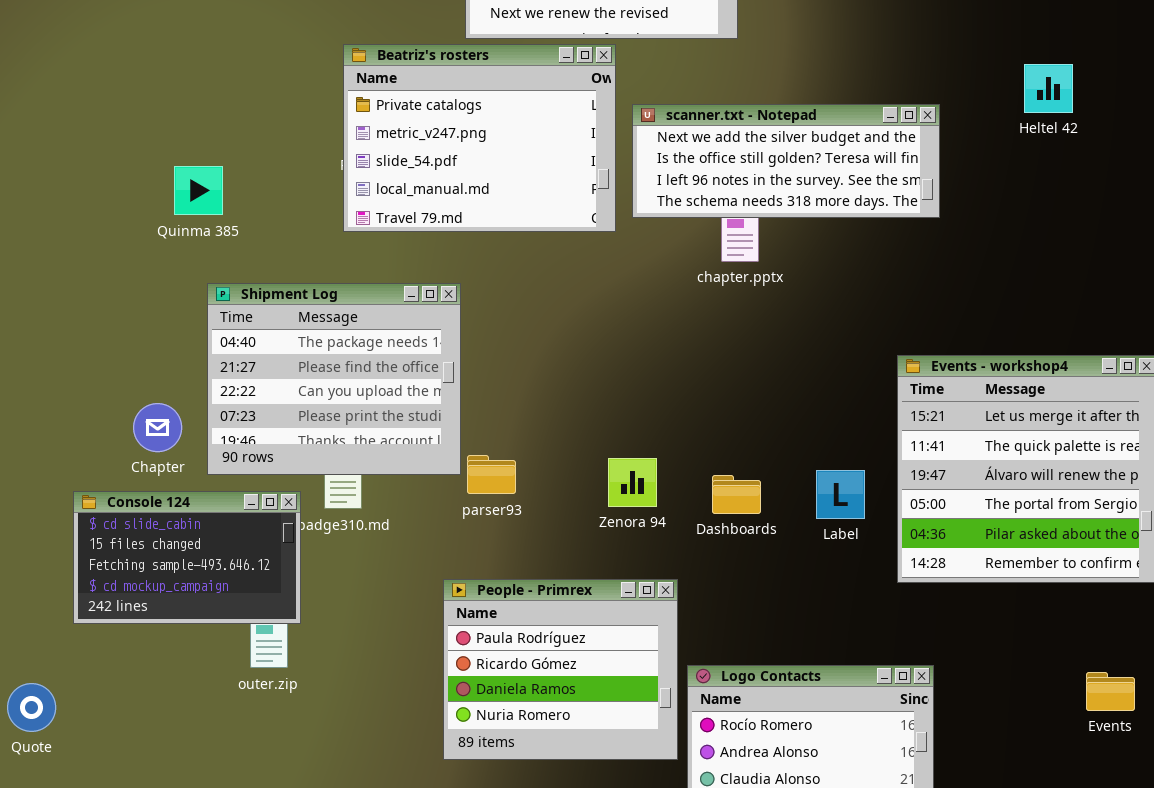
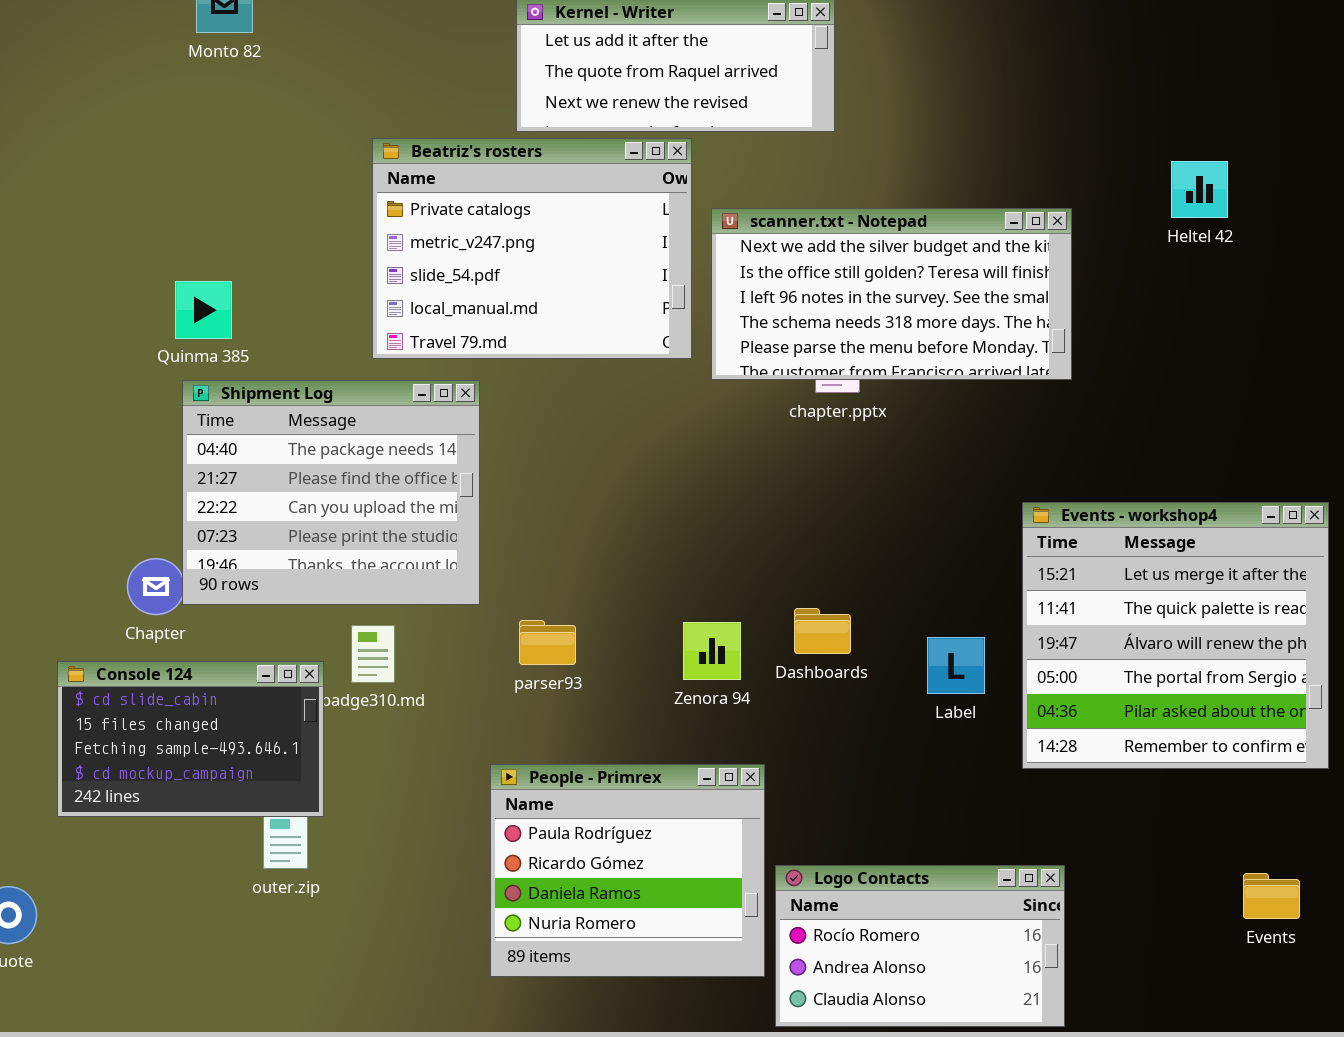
scanner.txt - Notepad: [632,104,940,218] -> [711,208,1072,380], resized
Shipment Log: [207,283,461,475] -> [182,380,480,605], moved
Dashboards: [712,475,761,514] -> [794,608,851,654], moved

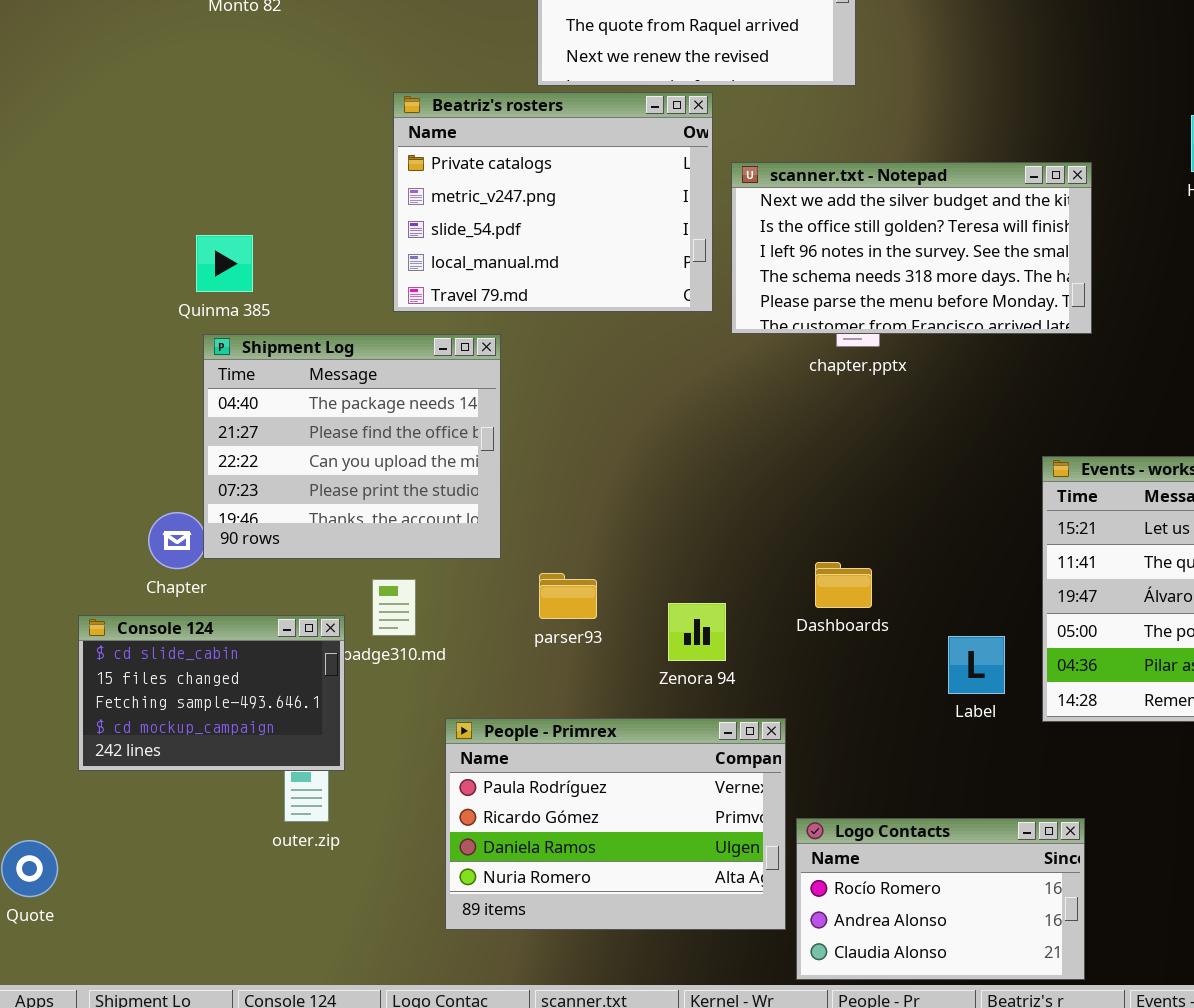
Zenora 94: [683,622,741,680] -> [668,603,726,661], moved
Label: [927,637,985,694] -> [948,636,1005,694], moved
People - Primrex: [490,764,765,977] -> [445,718,786,930], resized

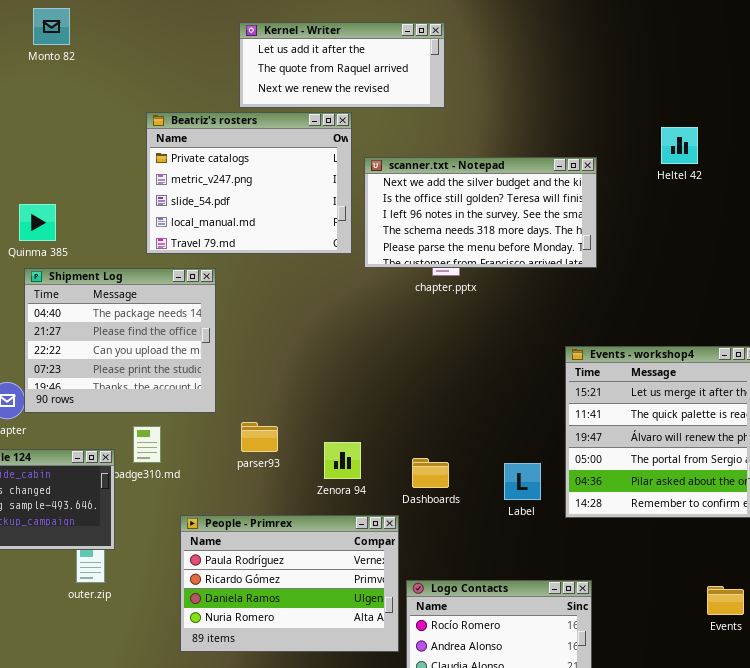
Dashboards: [815,562,872,608] -> [412,458,449,488], moved

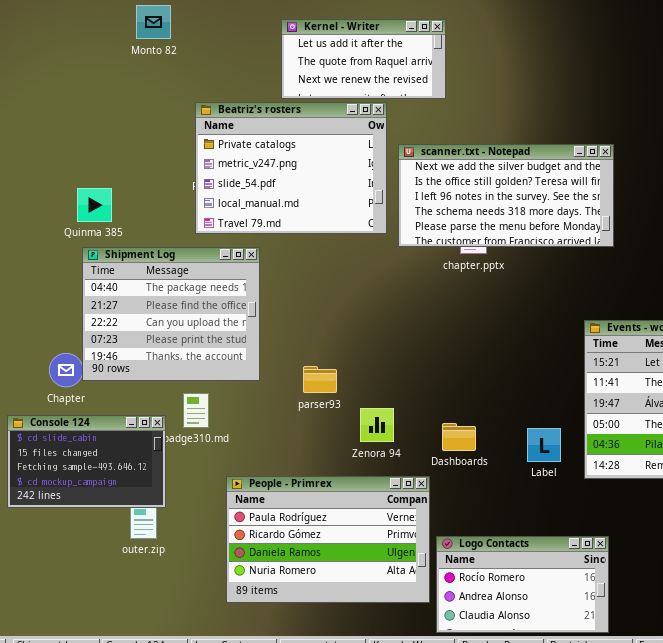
Monto 82: [33,8,70,45] -> [136,5,171,39], moved
Kernel - Writer: [239,22,445,108] -> [281,19,446,99], resized
parser93: [241,422,278,452] -> [303,366,337,393], moved

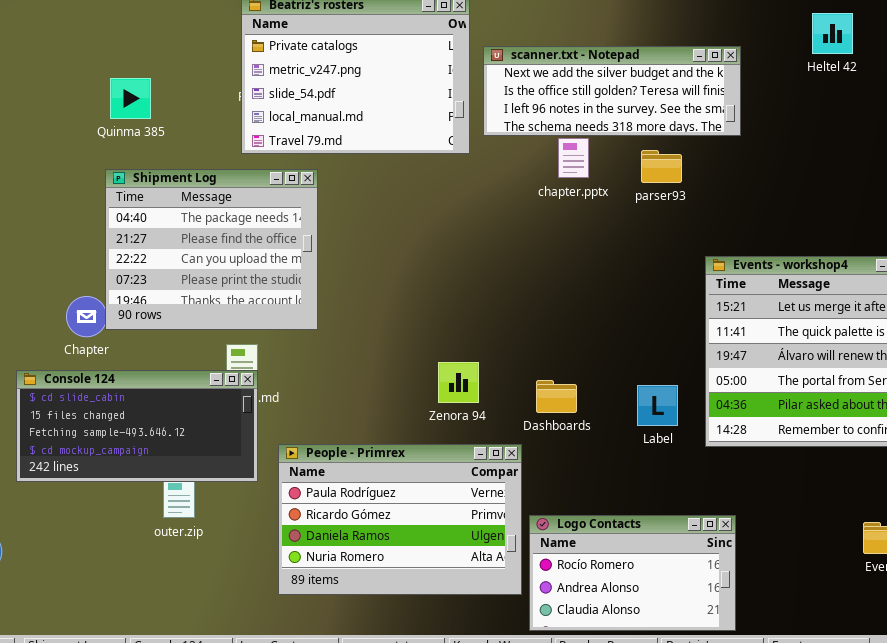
scanner.txt - Notepad: [398,144,614,247] -> [483,46,741,136], resized
Quinma 385: [77,188,112,222] -> [110,78,151,119], moved
parser93: [303,366,337,393] -> [641,150,682,183], moved
Console 124: [7,415,166,508] -> [16,370,258,482], resized

